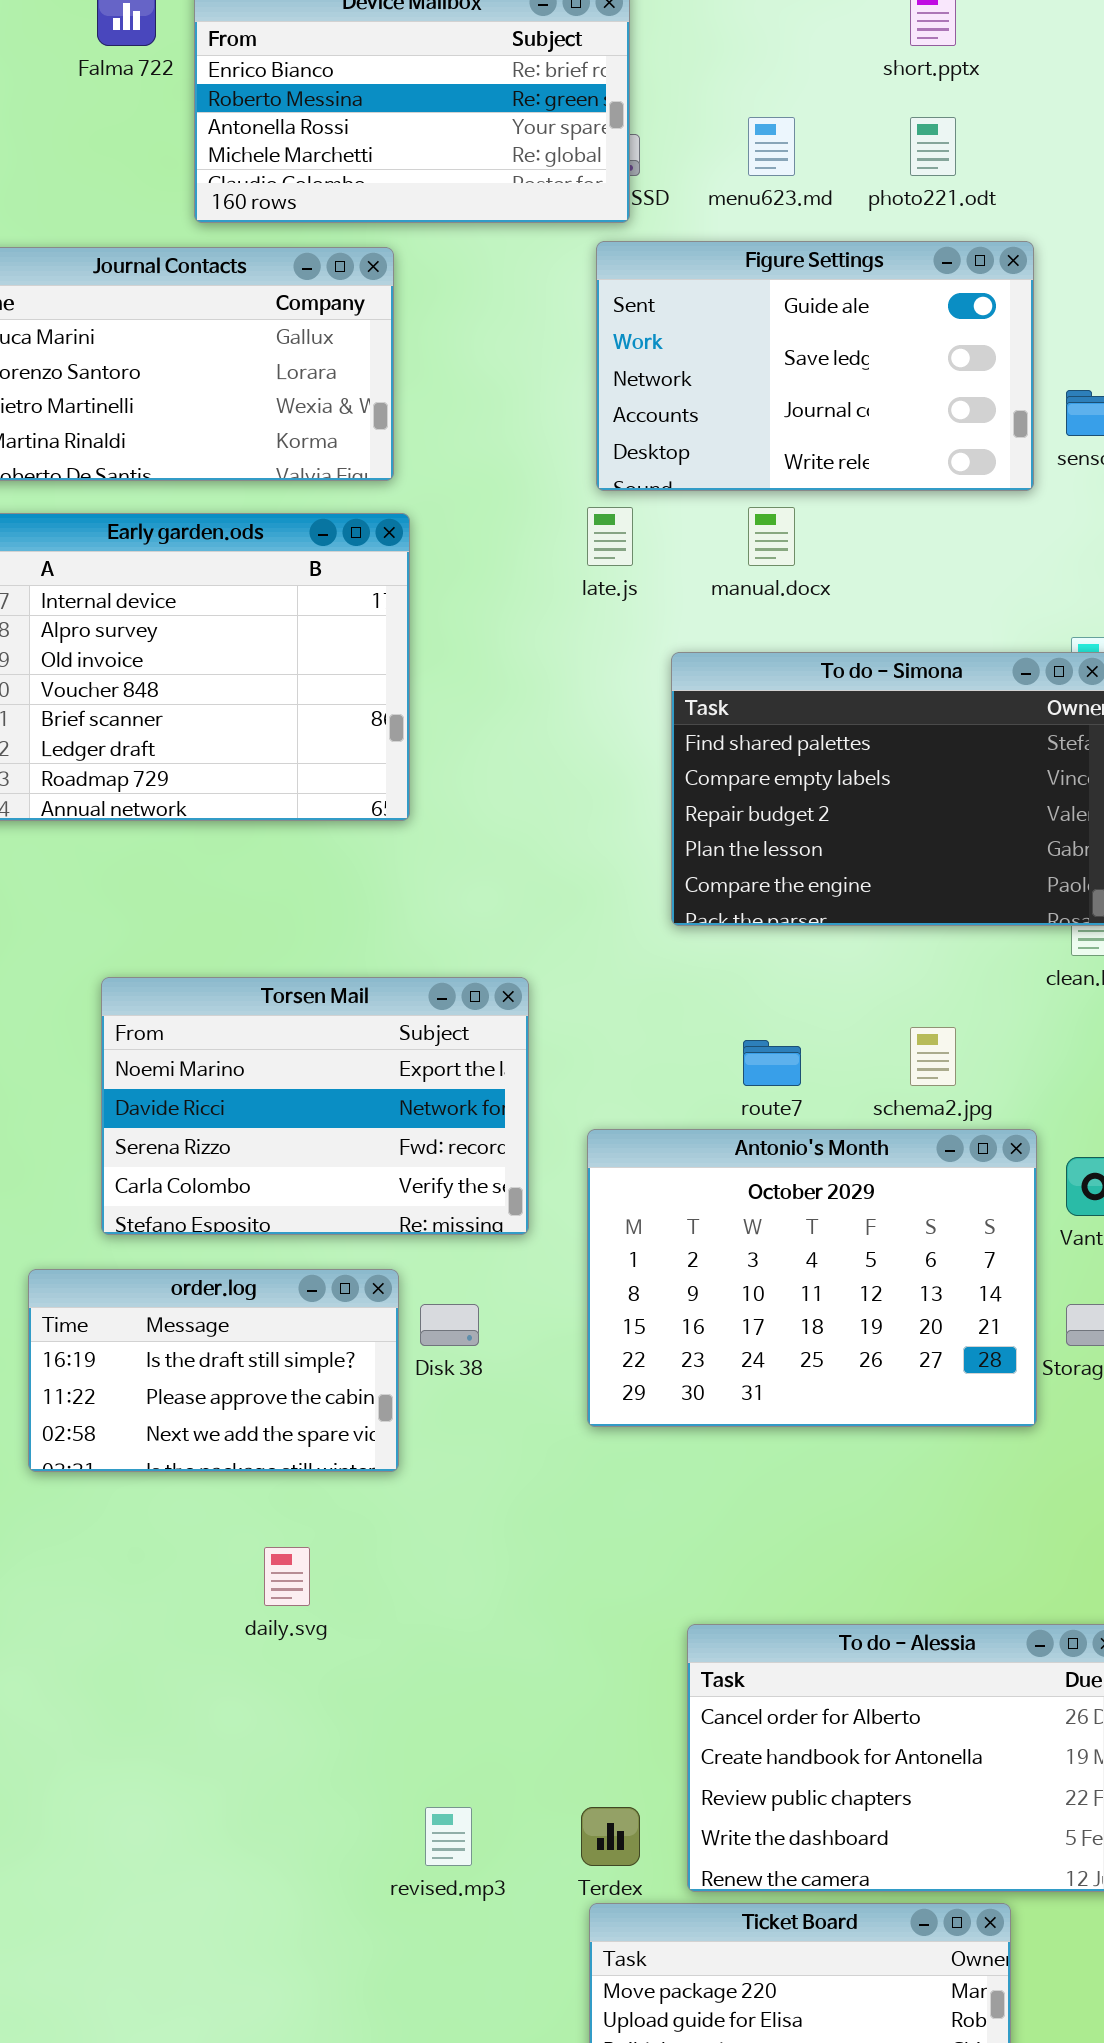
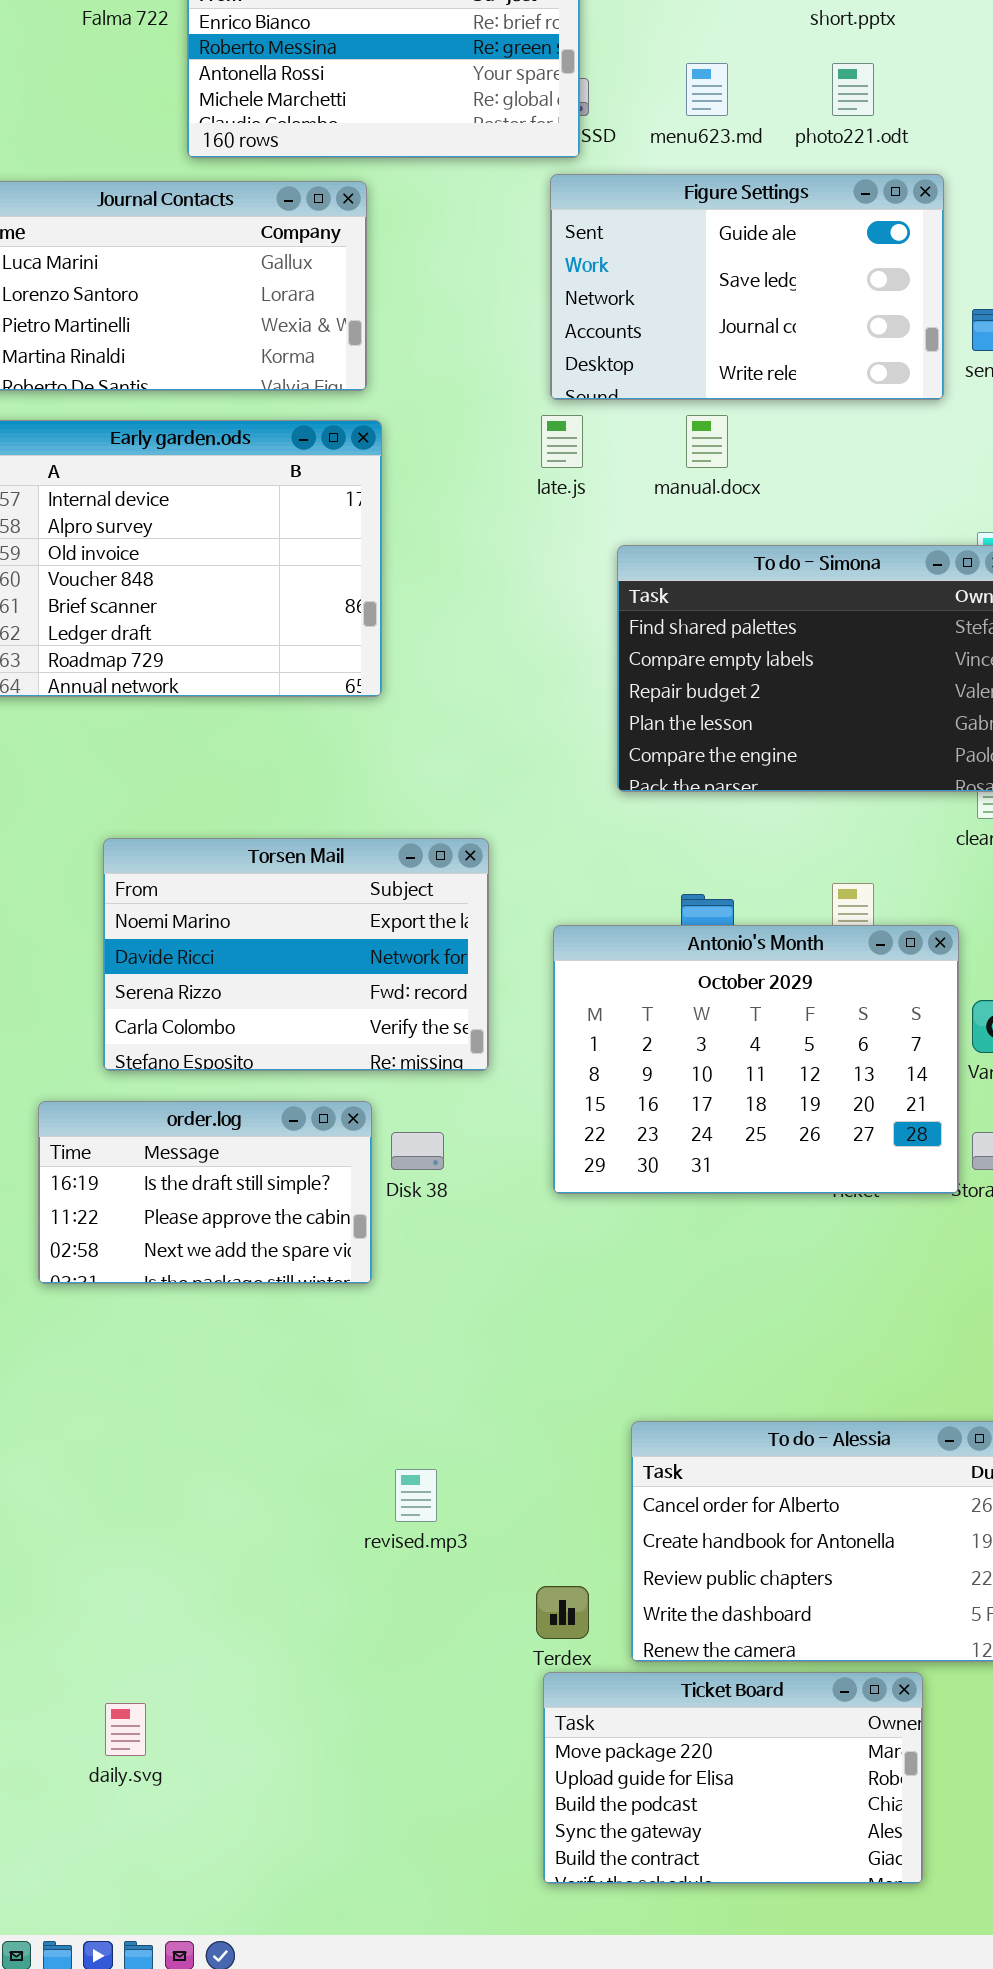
Antonio's Month: [587,1129,1037,1427] -> [553,925,959,1194], moved
daily.svg: [264,1547,310,1606] -> [105,1703,146,1756], moved
revised.mp3: [425,1807,472,1866] -> [395,1469,437,1522], moved

